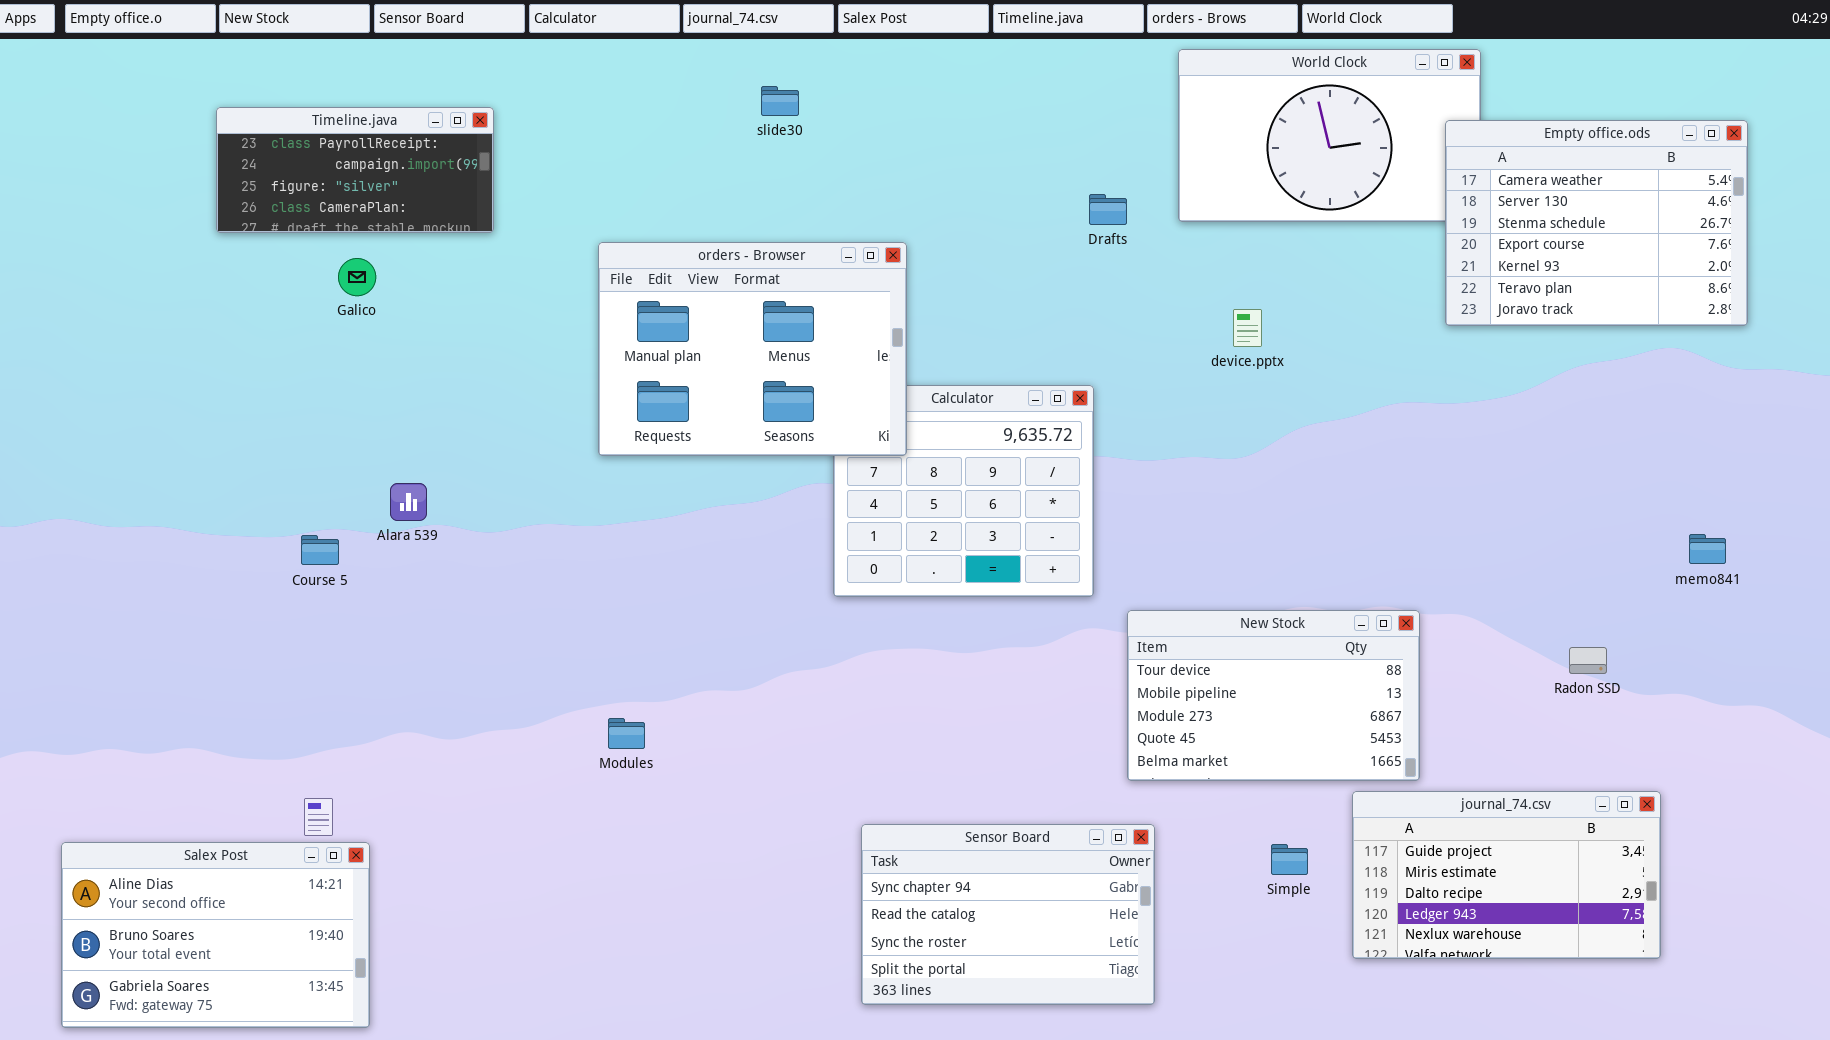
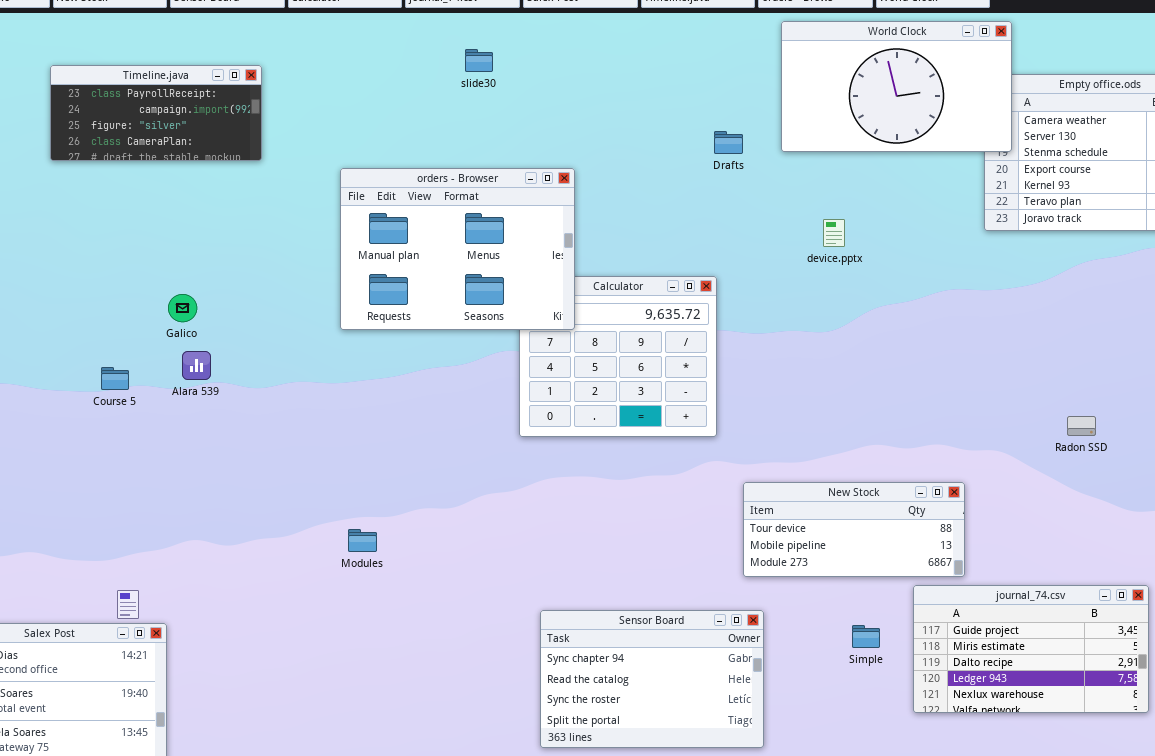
World Clock: [1178,49,1481,222] -> [781,21,1012,152], raised
Galico: [338,258,376,296] -> [168,294,197,322], moved
Course 5: [301,535,339,565] -> [101,367,129,390], moved
New Stock: [1127,610,1420,781] -> [743,482,965,577], resized
Radon SSD: [1569,647,1607,674] -> [1067,416,1096,436], moved

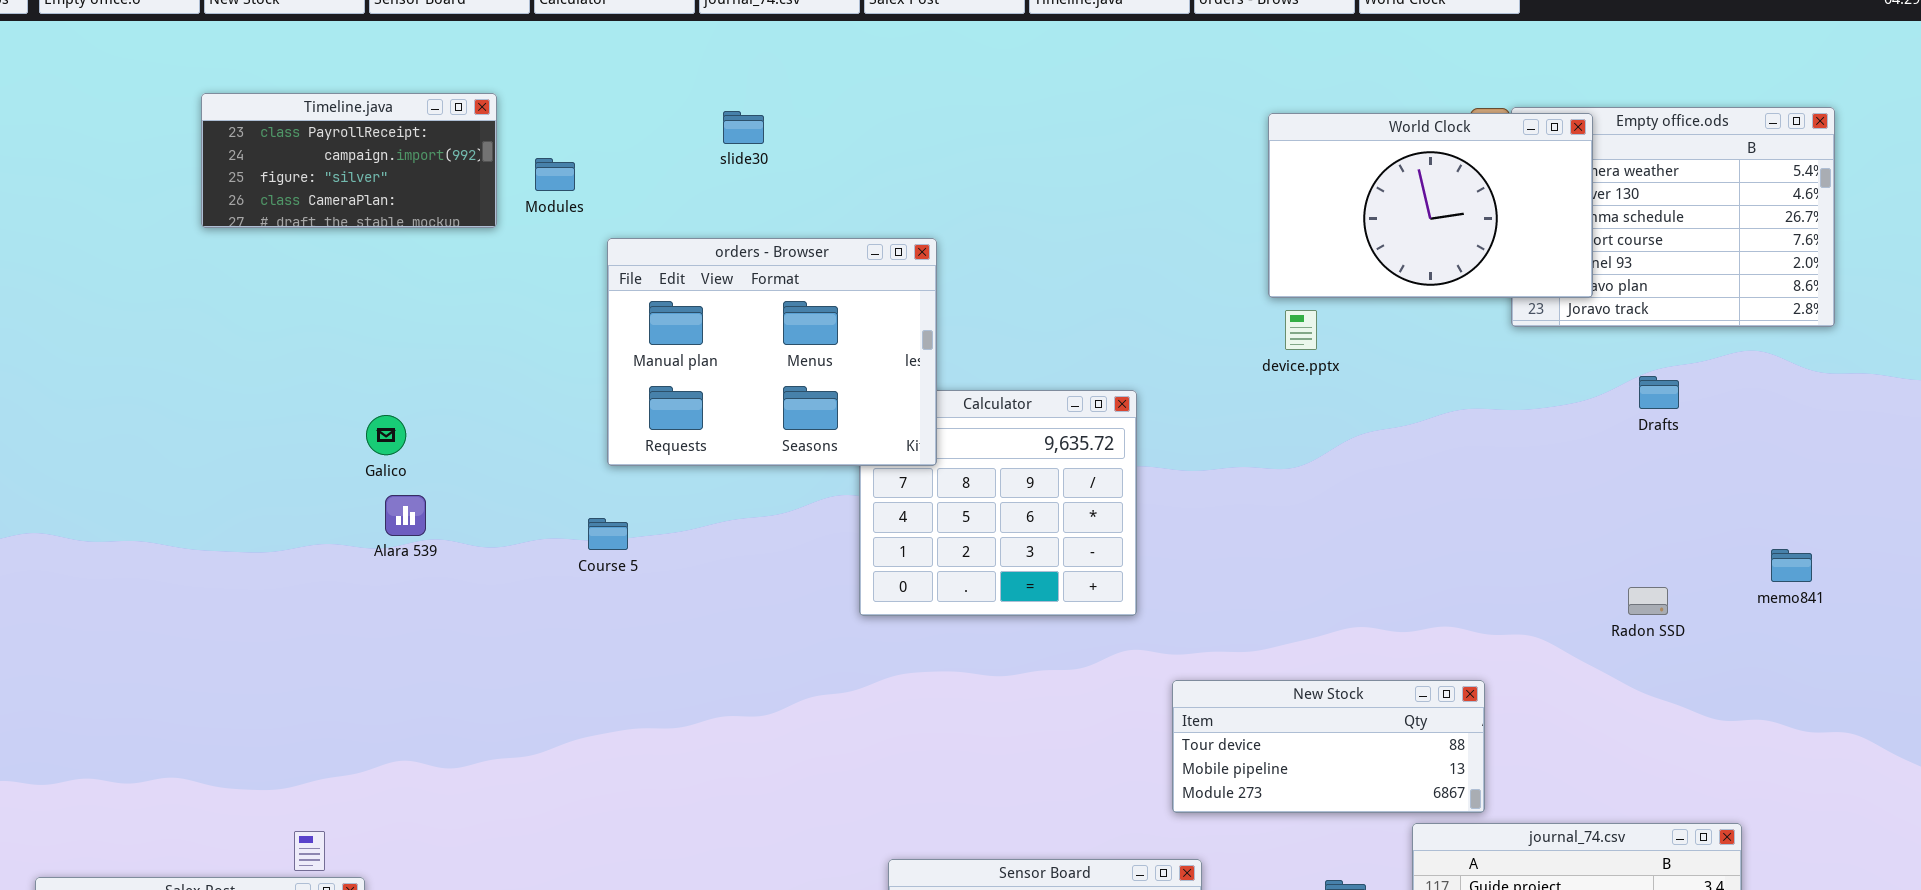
World Clock: [781,21,1012,152] -> [1268,113,1593,298], moved
slide30: [465,49,493,72] -> [723,111,764,144], moved
Drafts: [714,131,743,154] -> [1639,376,1679,409], moved
Course 5: [101,367,129,390] -> [588,518,628,550], moved
Modules: [348,529,377,552] -> [535,158,575,191], moved

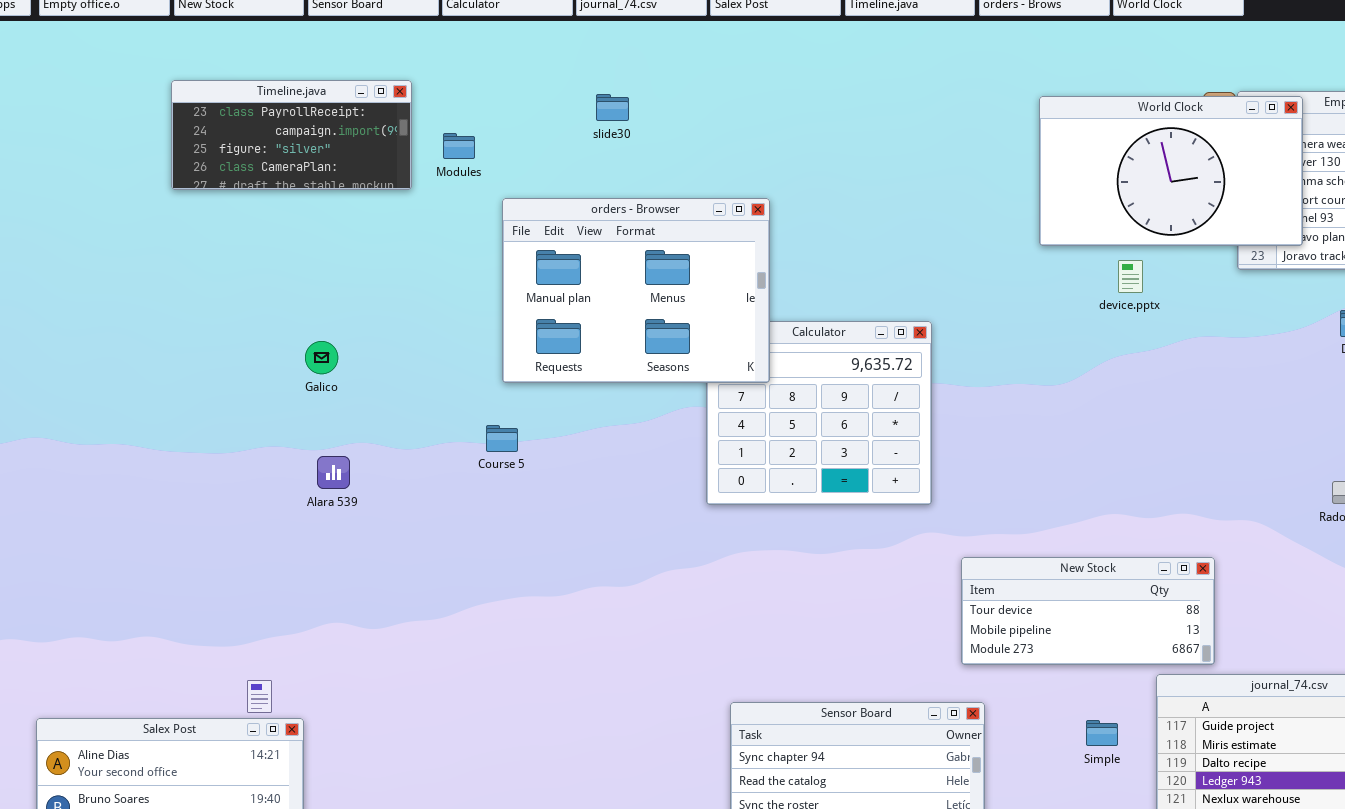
device.pptx: [1285,310,1317,350] -> [1118,260,1143,293], moved
Alara 539: [385,495,426,536] -> [317,456,350,489], moved

